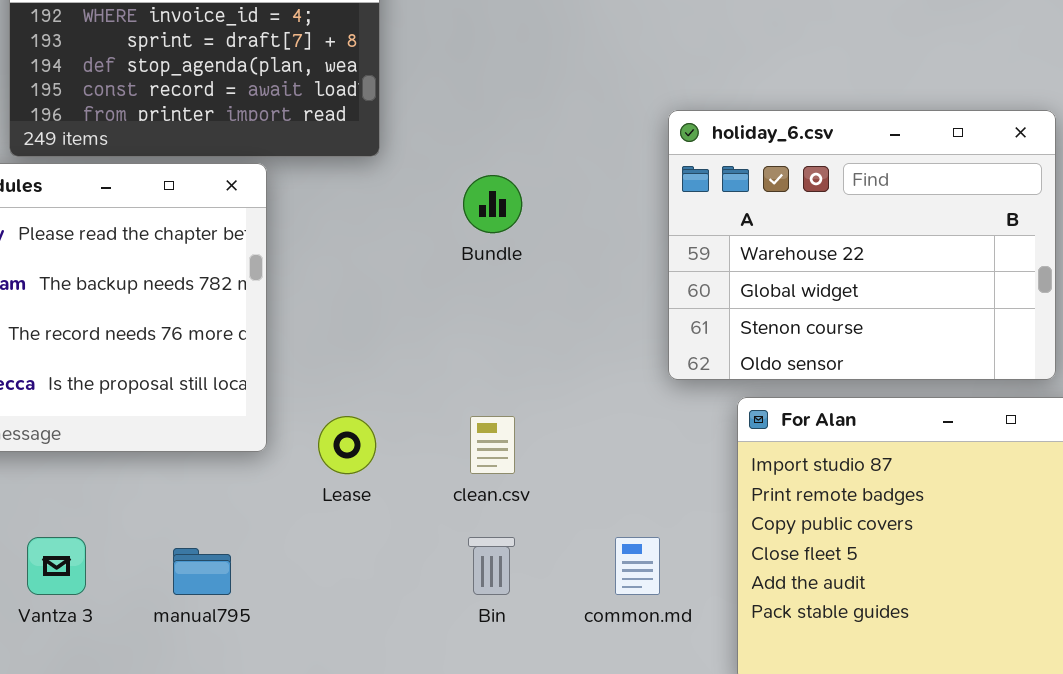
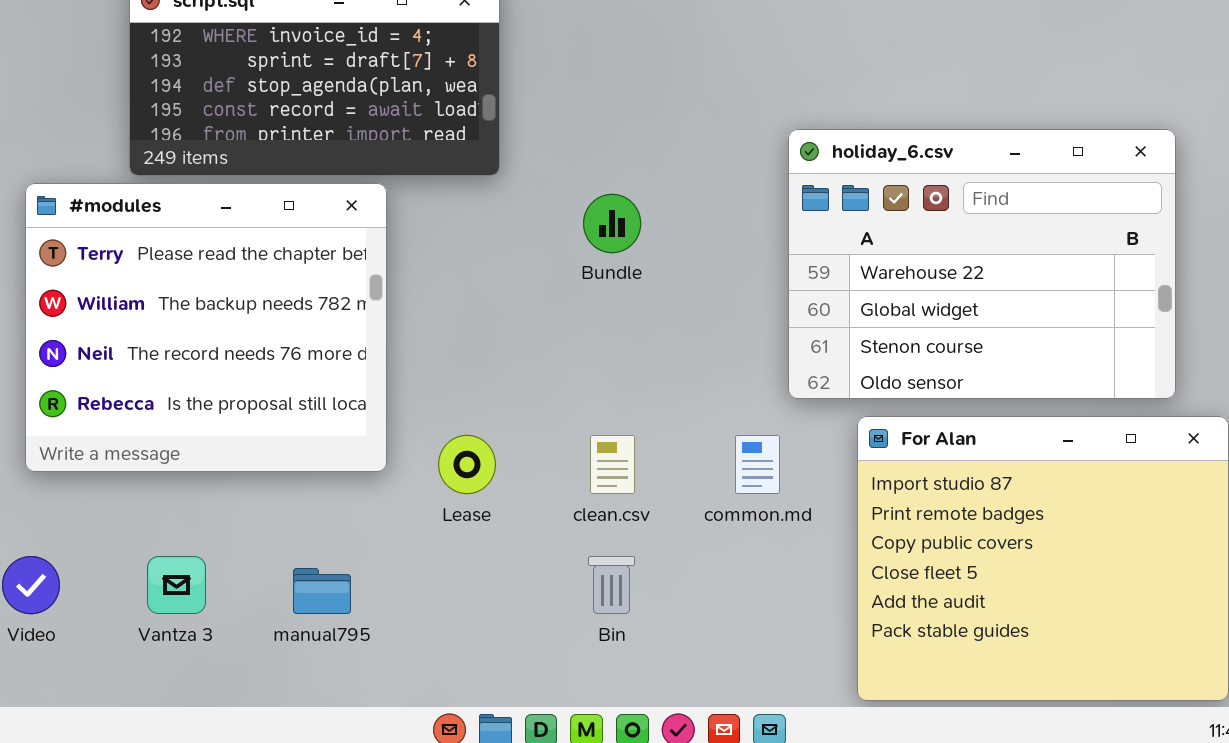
common.md: [615,537,660,595] -> [735,435,780,494], moved

